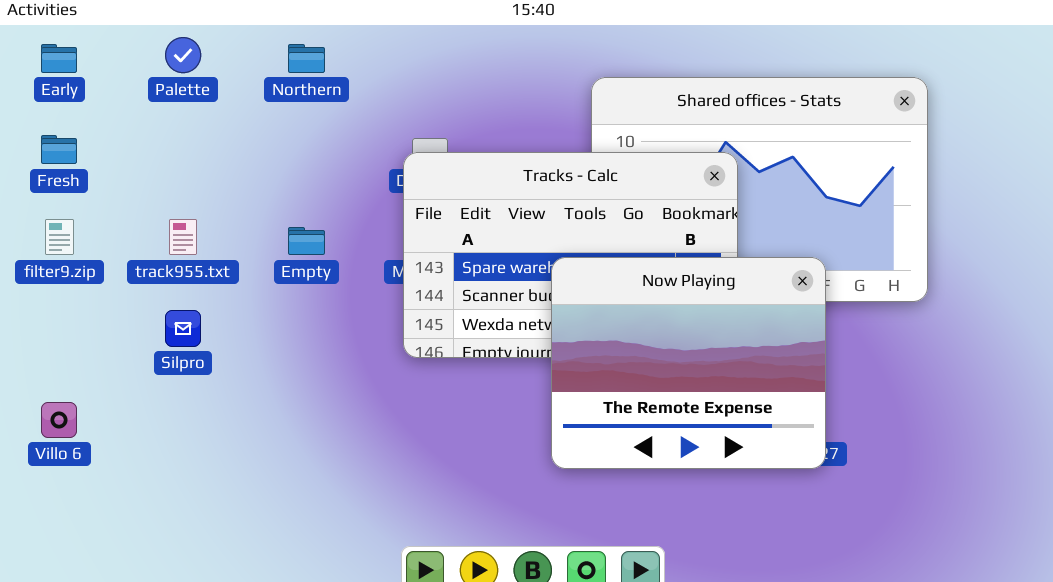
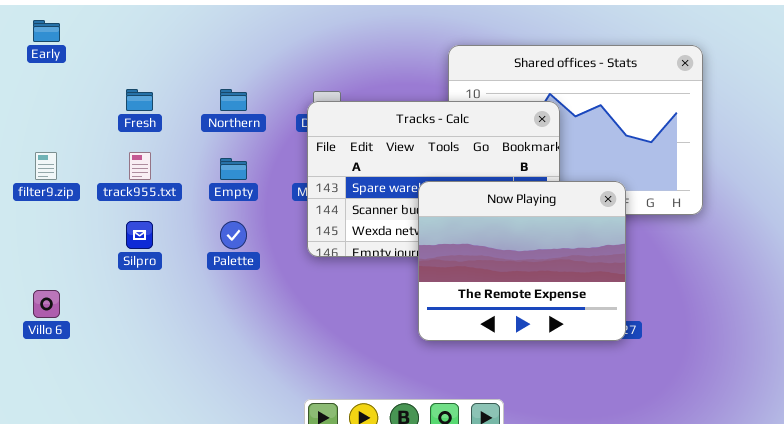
Palette: [165,37,201,73] -> [220,221,247,249], moved
Northern: [288,44,325,73] -> [220,89,247,111], moved
Fresh: [41,135,77,164] -> [126,89,153,111], moved

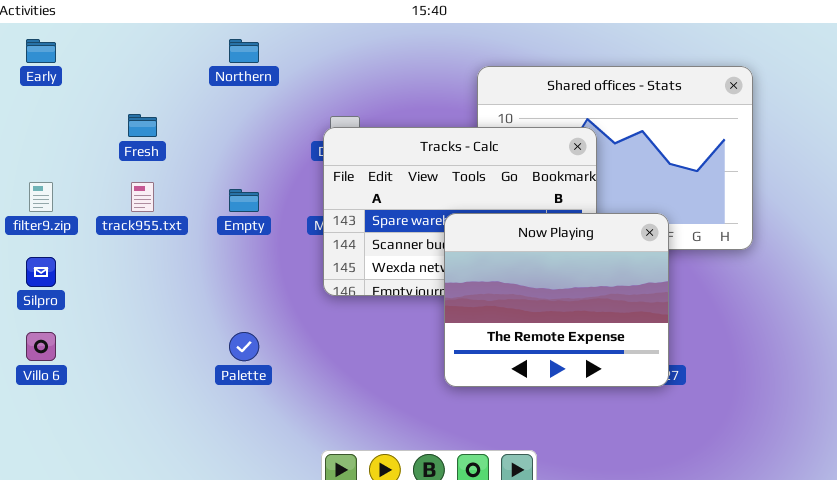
Northern: [220,89,247,111] -> [229,39,259,63], moved
Silpro: [126,221,153,249] -> [26,257,56,287], moved
Palette: [220,221,247,249] -> [229,332,259,361], moved

